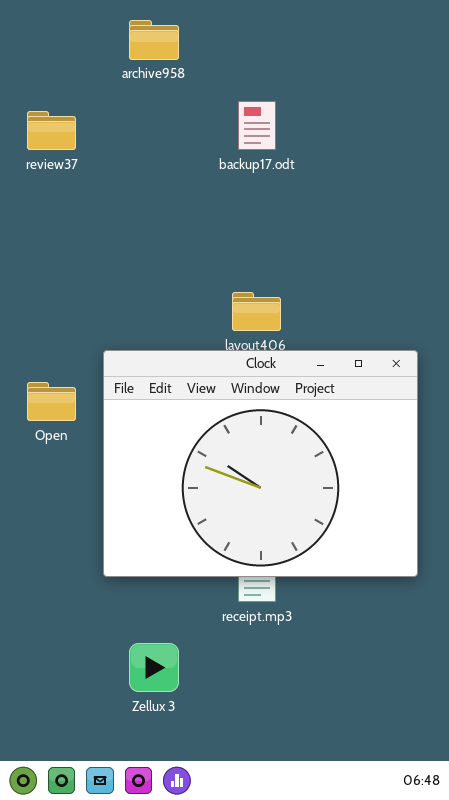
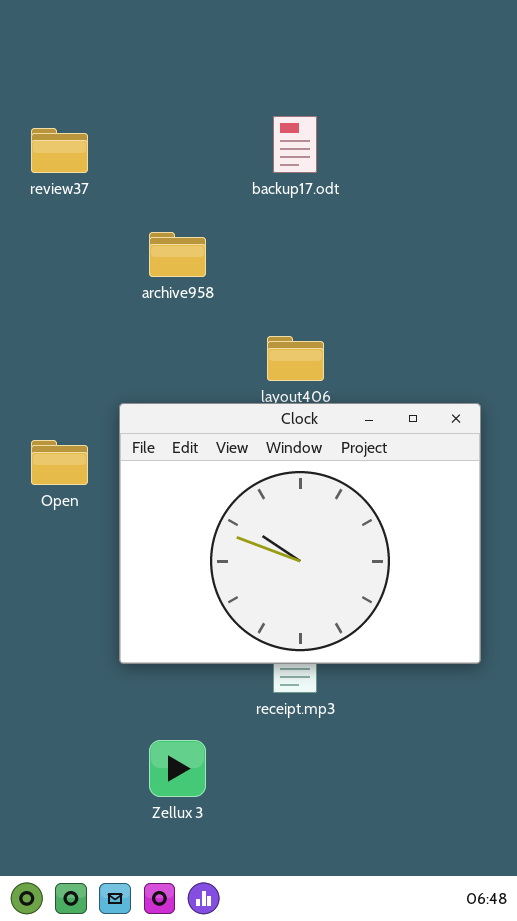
archive958: [129,20,179,60] -> [149,232,206,277], moved

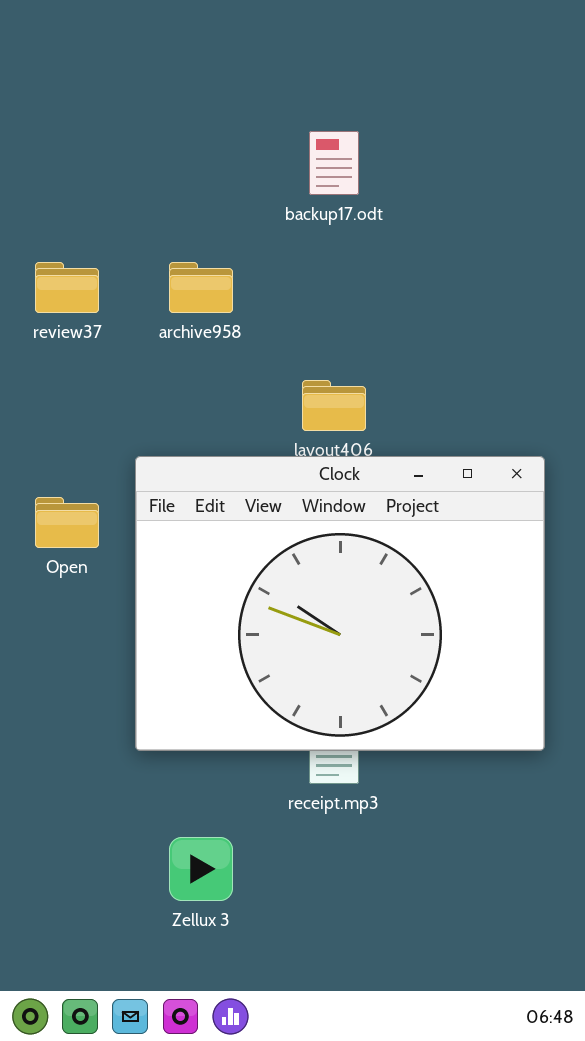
review37: [31,128,88,173] -> [35,262,99,313], moved

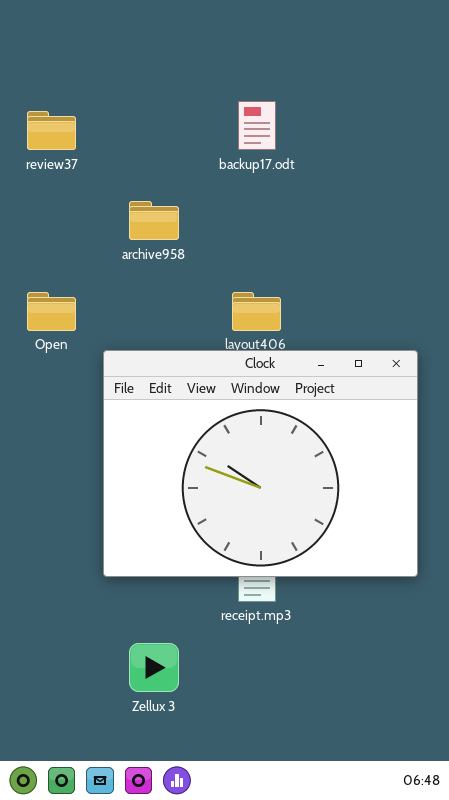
review37: [35,262,99,313] -> [27,111,76,150], moved
Open: [35,497,99,548] -> [27,292,76,331], moved

